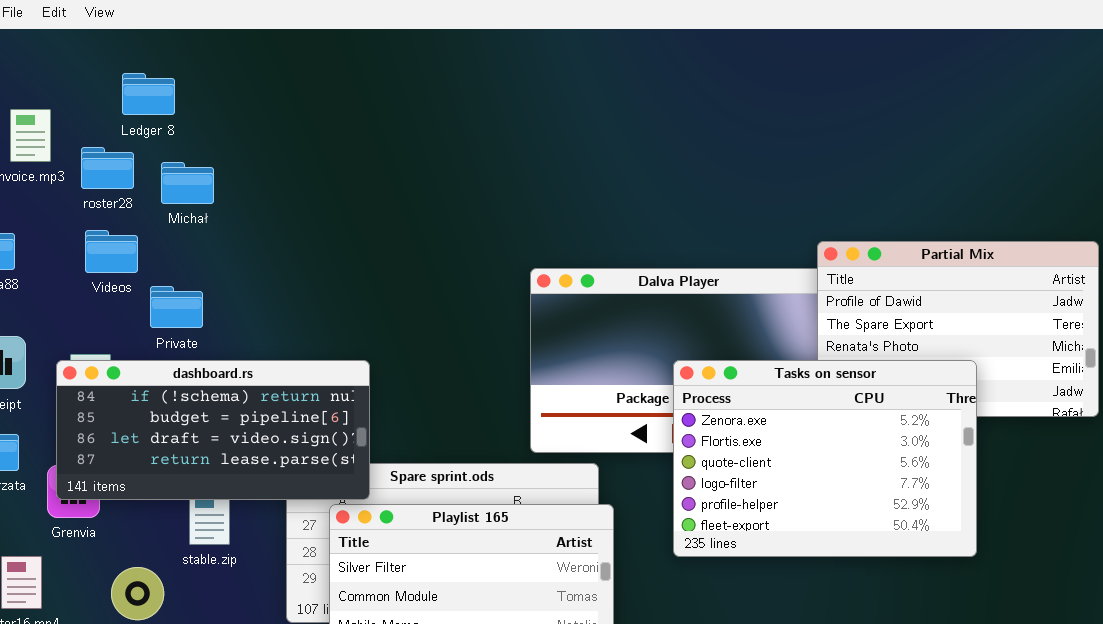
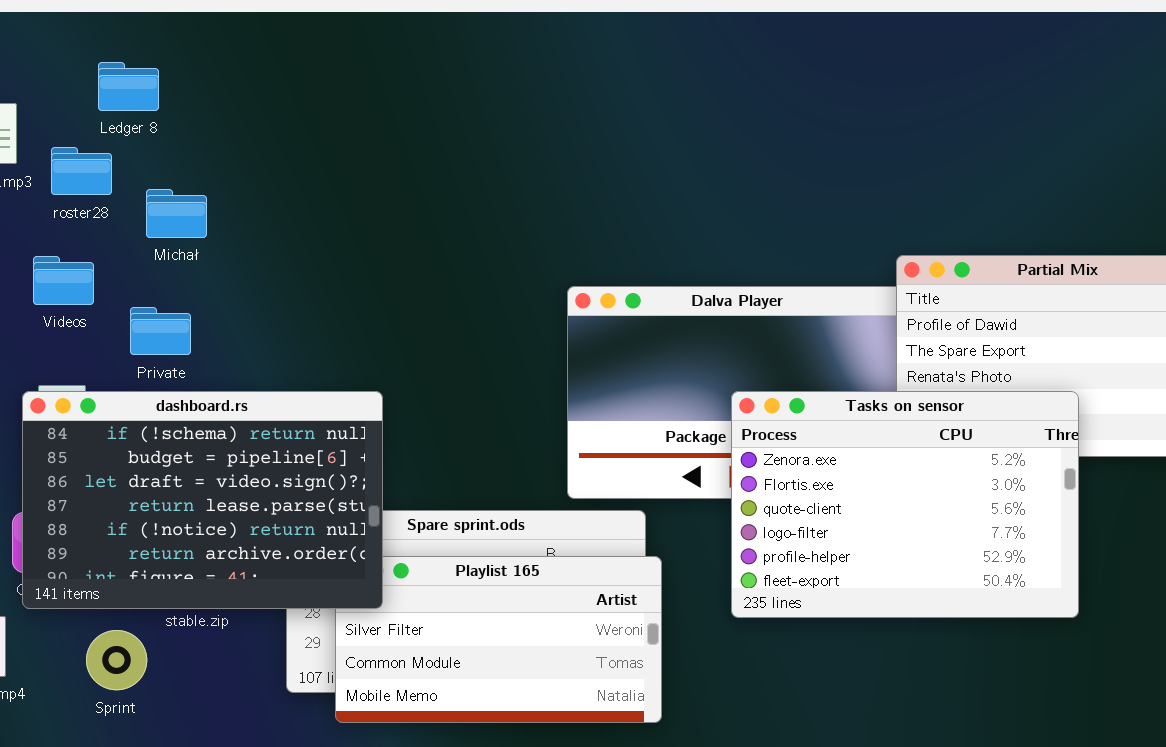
Michał: [161,162,214,204] -> [146,189,207,238], moved
Videos: [85,230,138,273] -> [33,256,94,305], moved
dashboard.rs: [56,360,370,500] -> [22,391,383,609], resized

